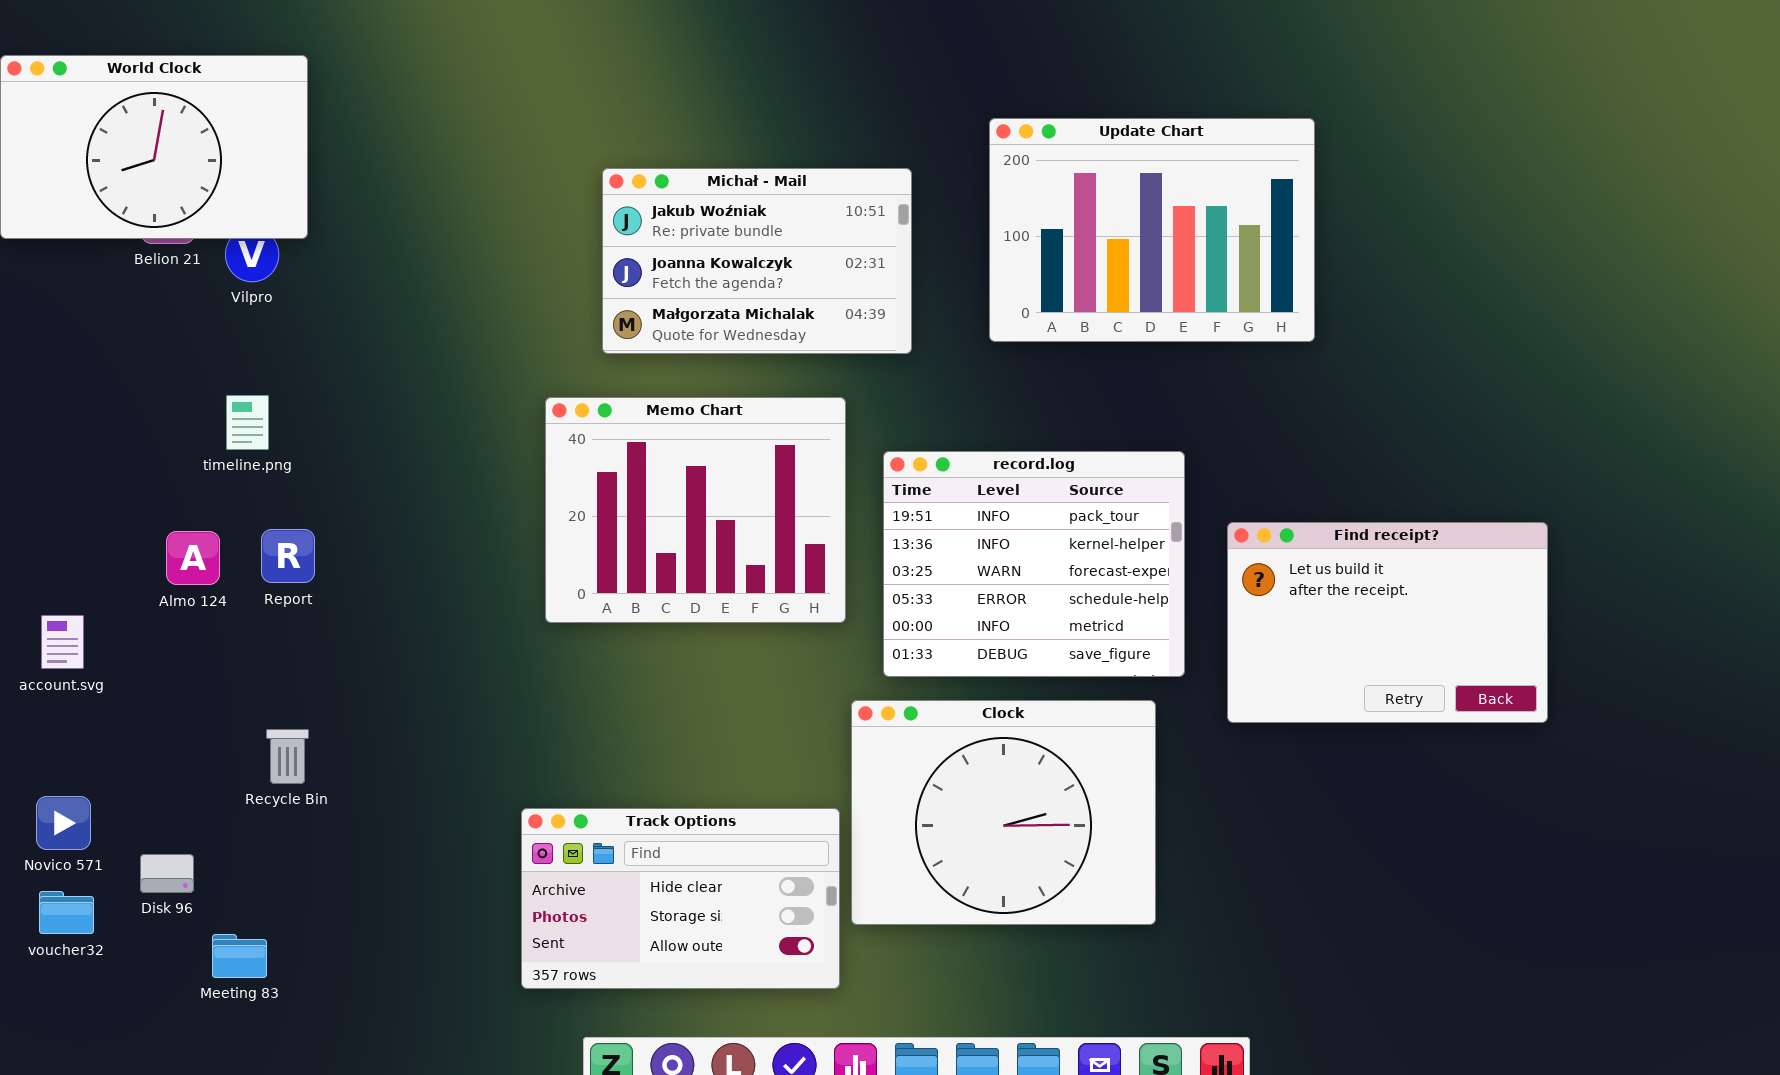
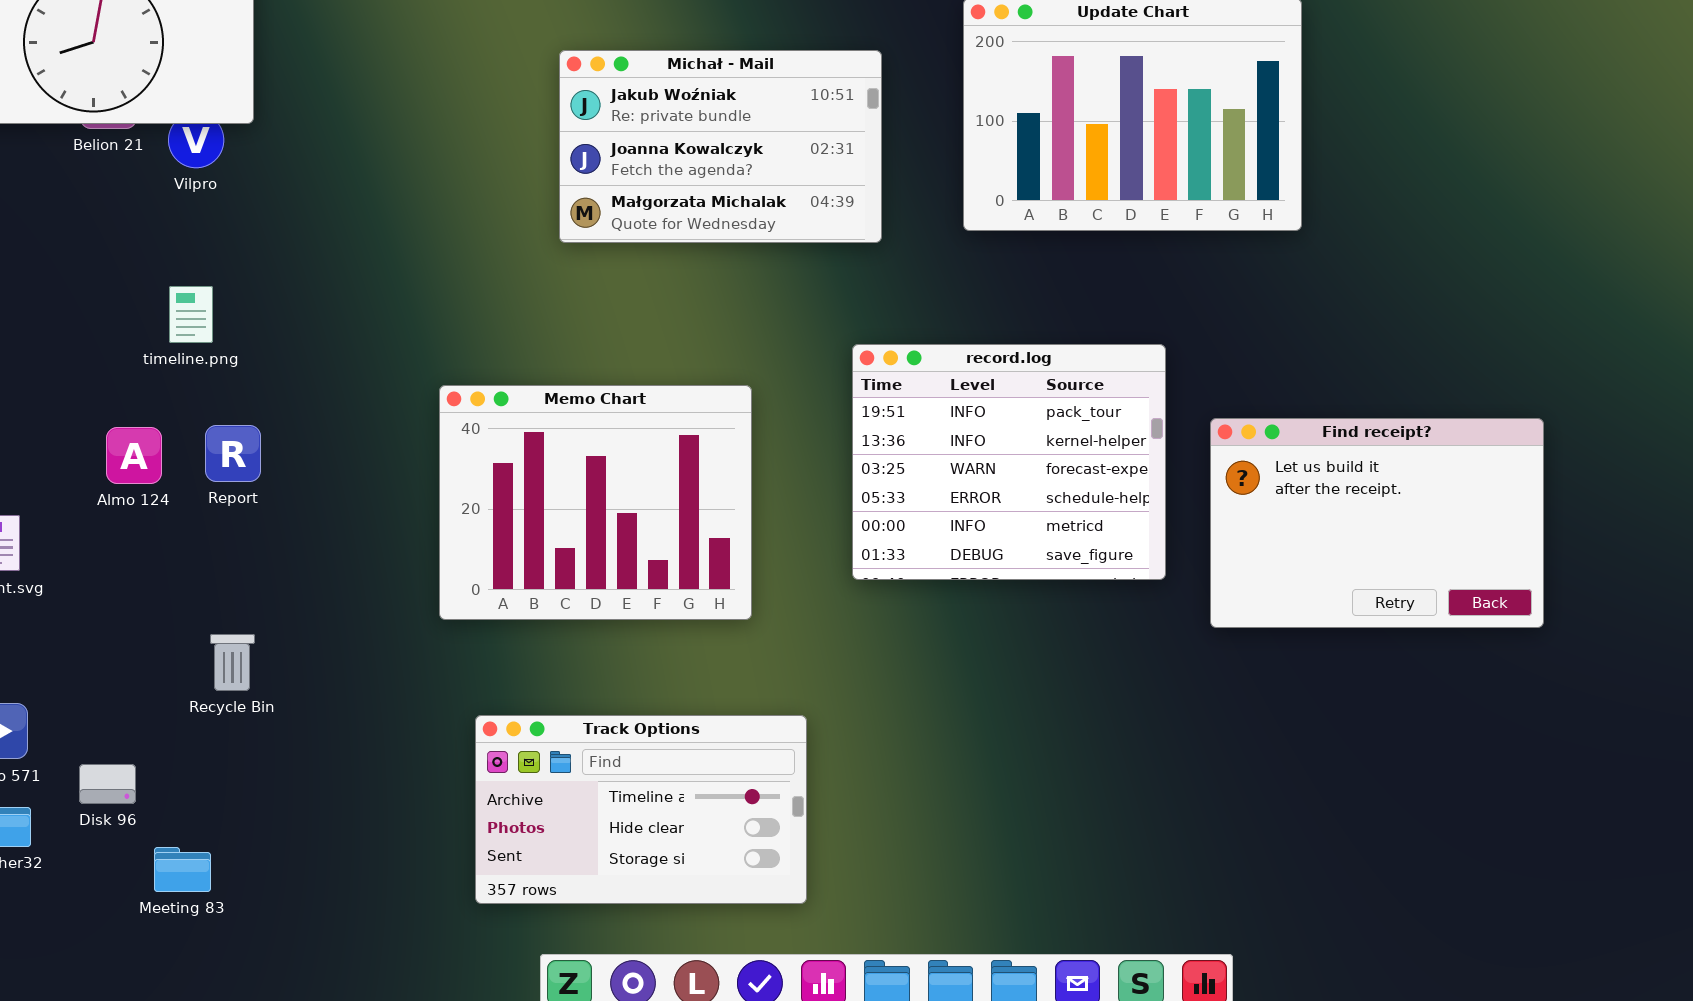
Memo Chart: [545,397,846,623] -> [439,385,752,620], moved
Clock: [851,700,1156,925] -> none, closed
Track Options: [521,808,840,989] -> [475,715,807,904], scrolled up 1 row

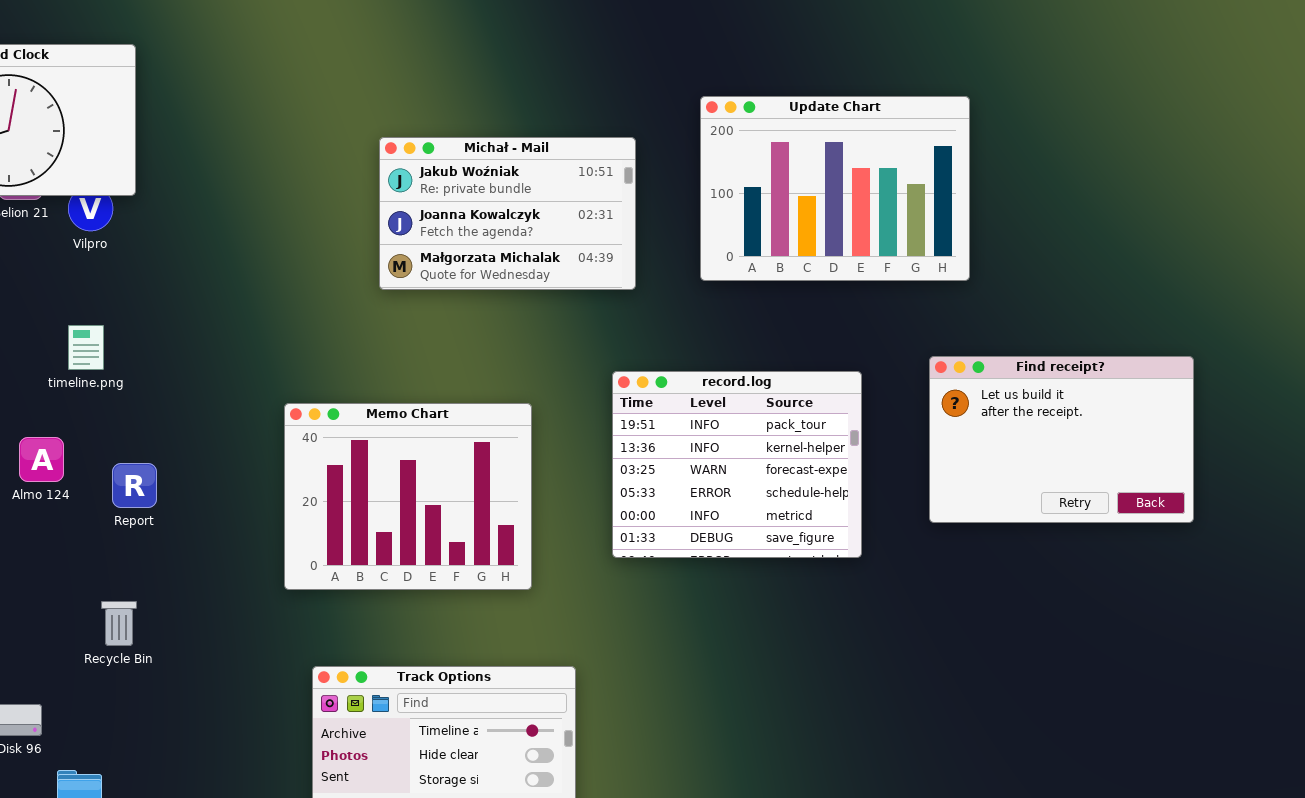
Find receipt?: [1210,418,1544,628] -> [929,356,1194,523], moved
Report: [205,425,261,482] -> [112,463,157,508], moved

